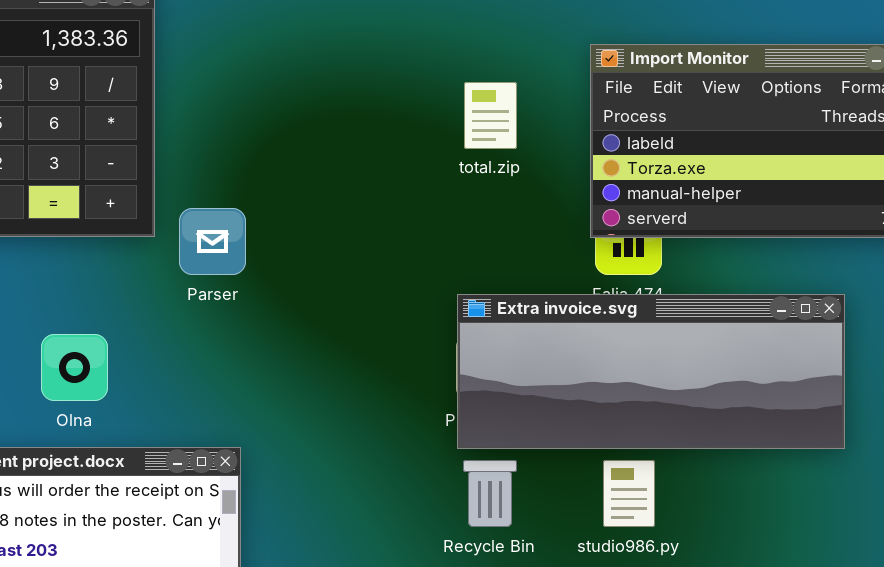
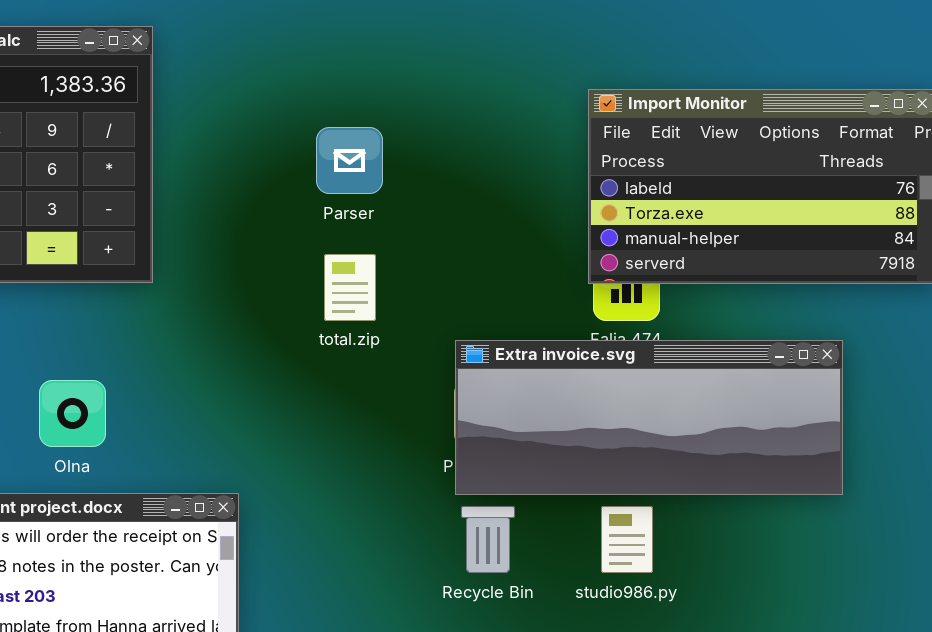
total.zip: [464,82,517,149] -> [324,254,376,321], moved
Parser: [179,208,246,275] -> [316,127,383,194], moved

